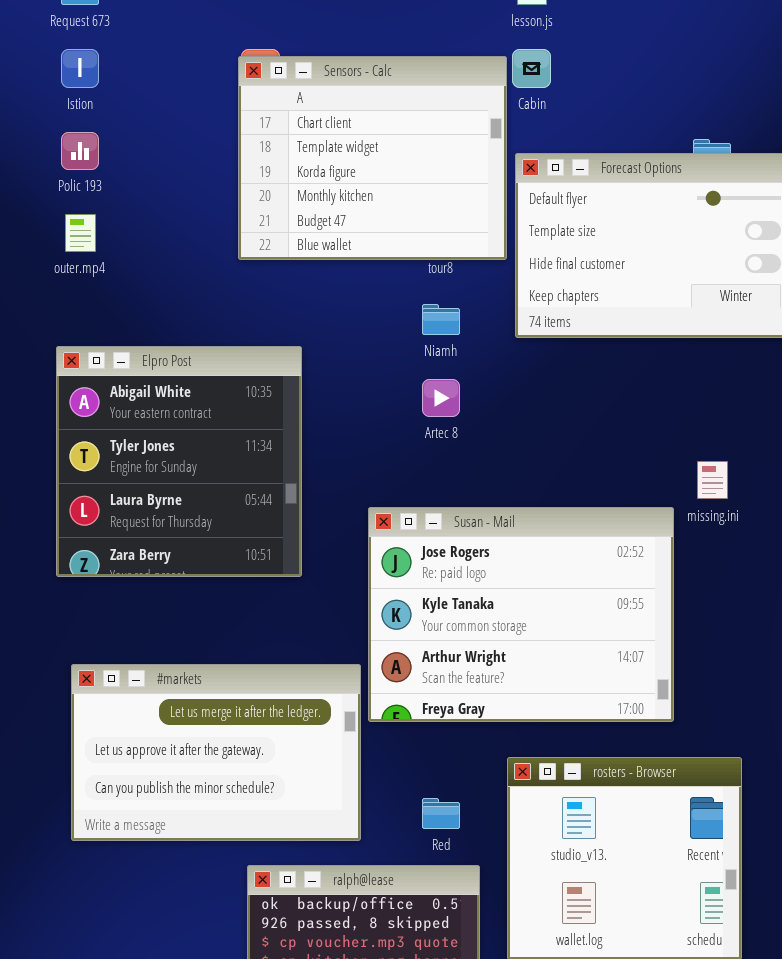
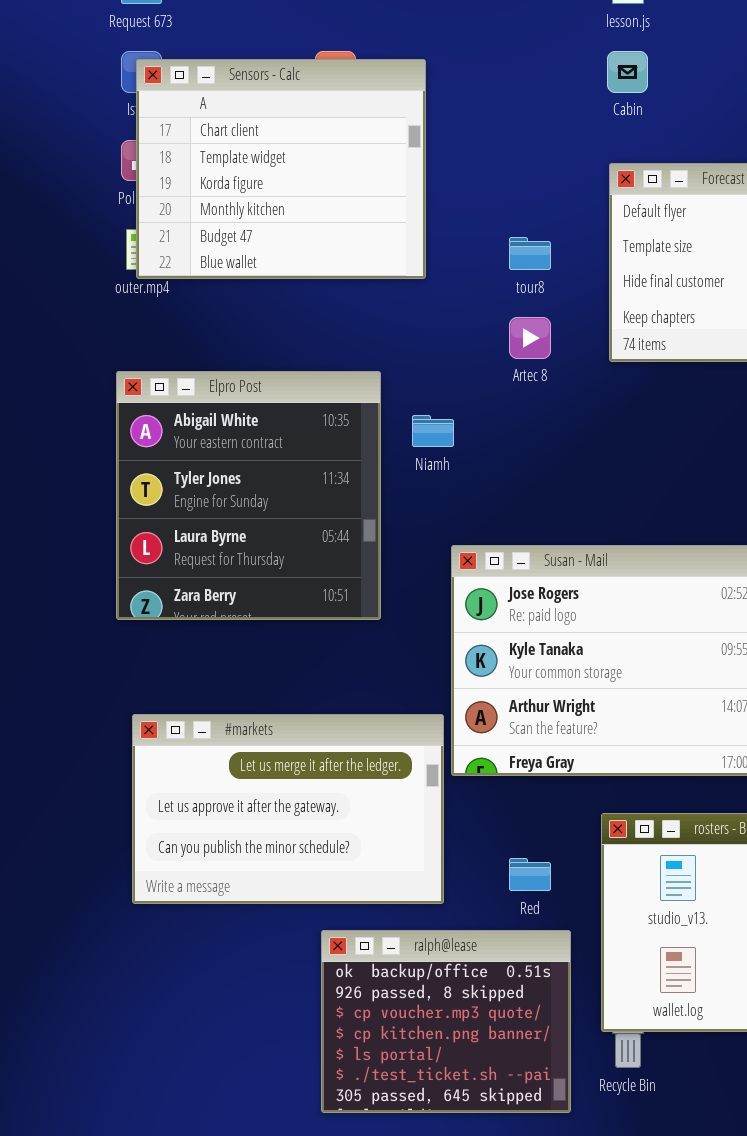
Sensors - Calc: [238,56,507,260] -> [136,59,426,279], moved
Niamh: [422,304,460,335] -> [412,415,454,447], moved
Artec 8: [422,379,460,417] -> [509,317,551,359], moved

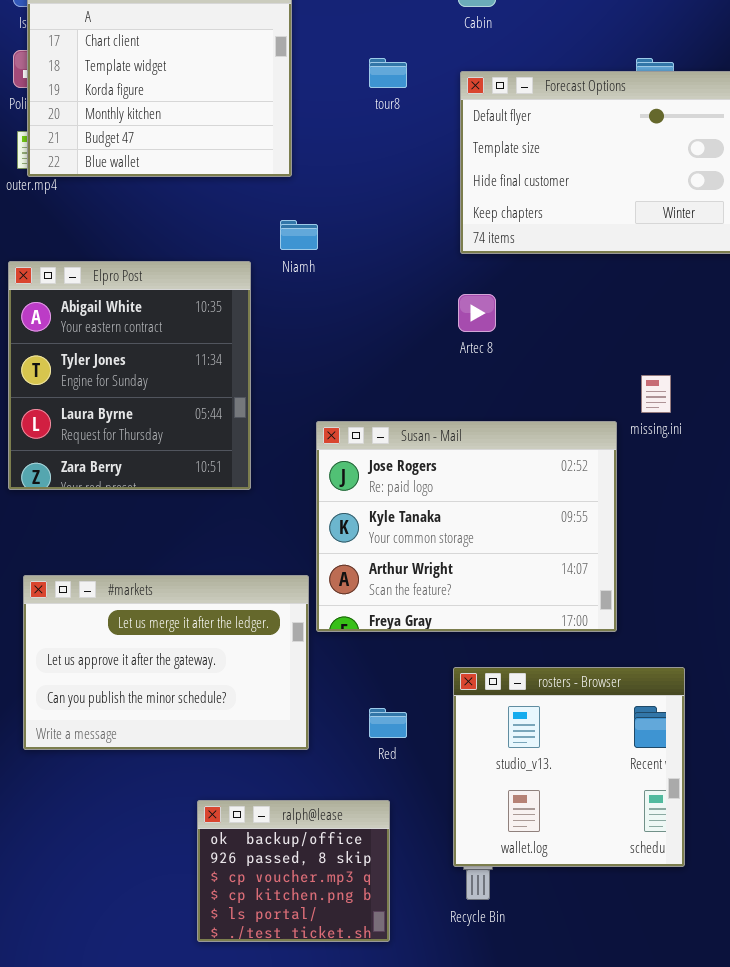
tour8: [509,237,551,270] -> [369,58,407,88], moved
Artec 8: [509,317,551,359] -> [458,294,496,332], moved
Niamh: [412,415,454,447] -> [280,220,318,250], moved
ralph@lease: [321,930,571,1113] -> [197,800,390,942], resized

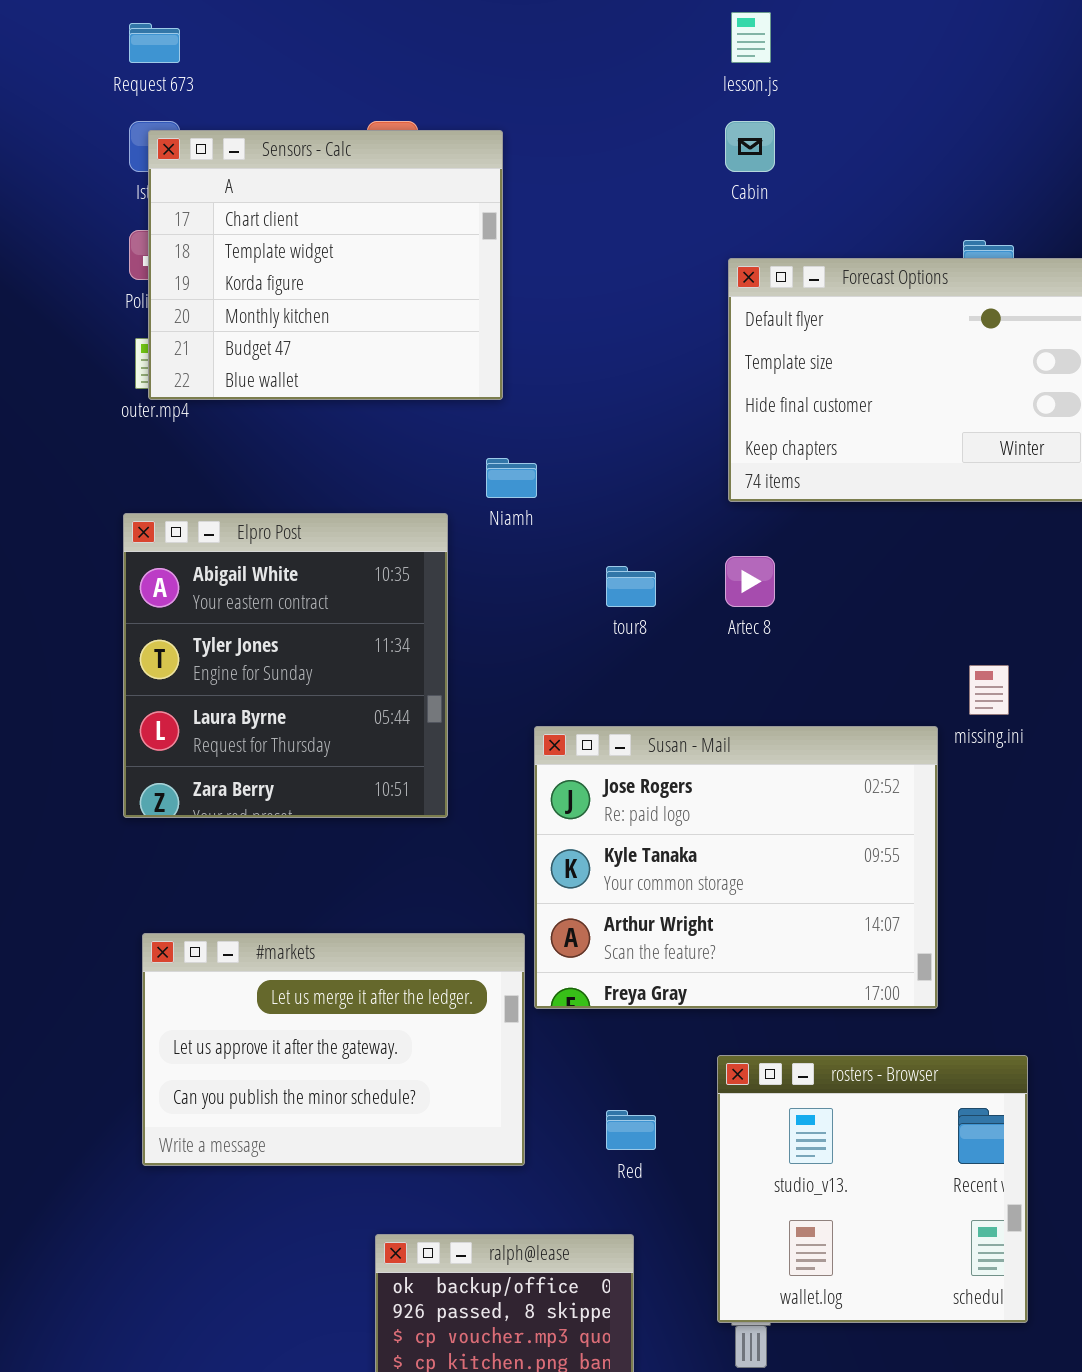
tour8: [369,58,407,88] -> [606,566,656,607], moved

